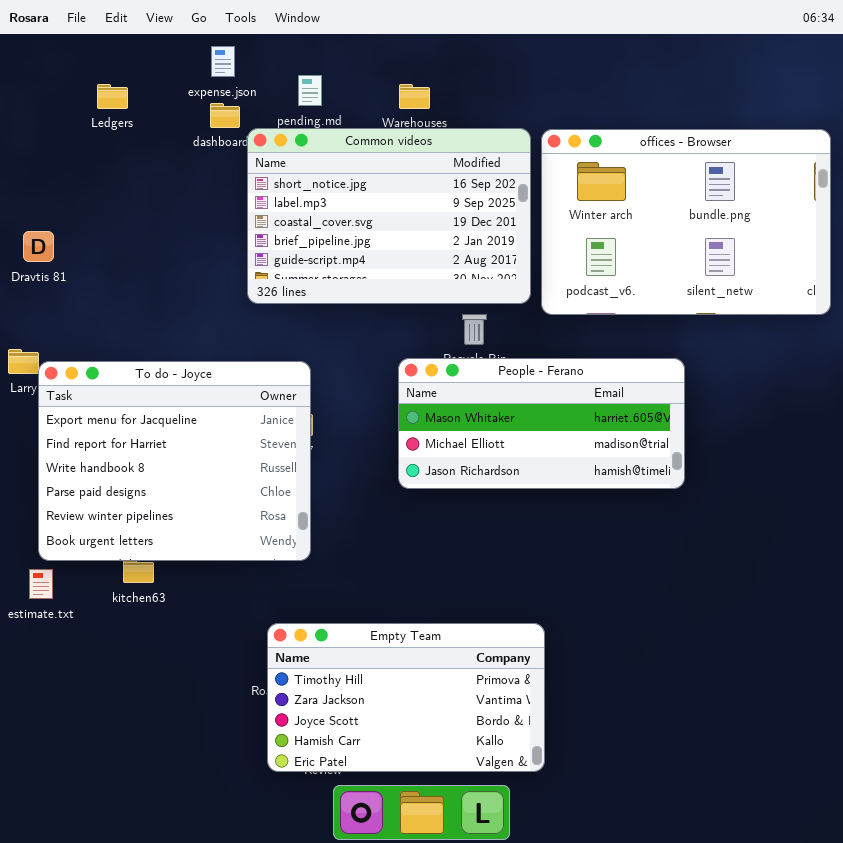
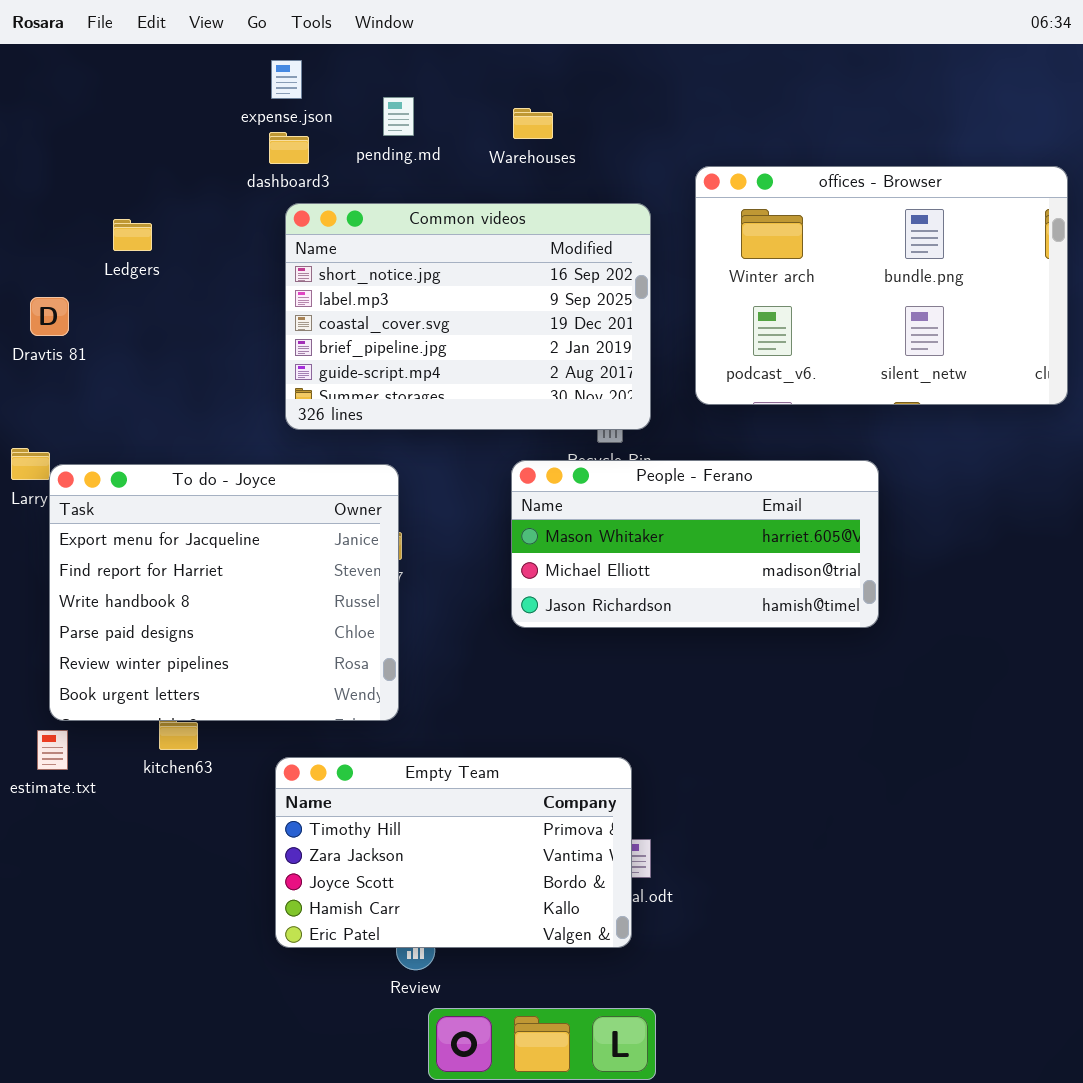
Ledgers: [97,84,128,109] -> [113,219,152,251], moved
Common videos: [247,128,531,304] -> [285,203,651,430], moved
Empty Team: [267,623,545,772] -> [275,757,632,948], moved

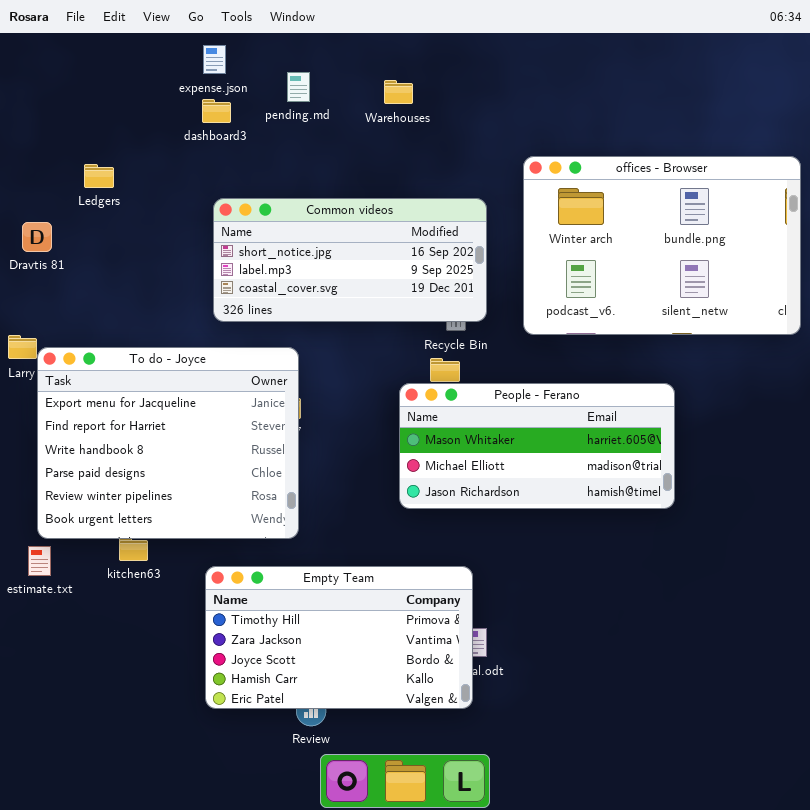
offices - Browser: [695,166,1068,405] -> [523,156,801,335], moved
Common videos: [285,203,651,430] -> [213,198,487,322], resized
People - Ferano: [511,460,879,628] -> [399,383,675,509], moved

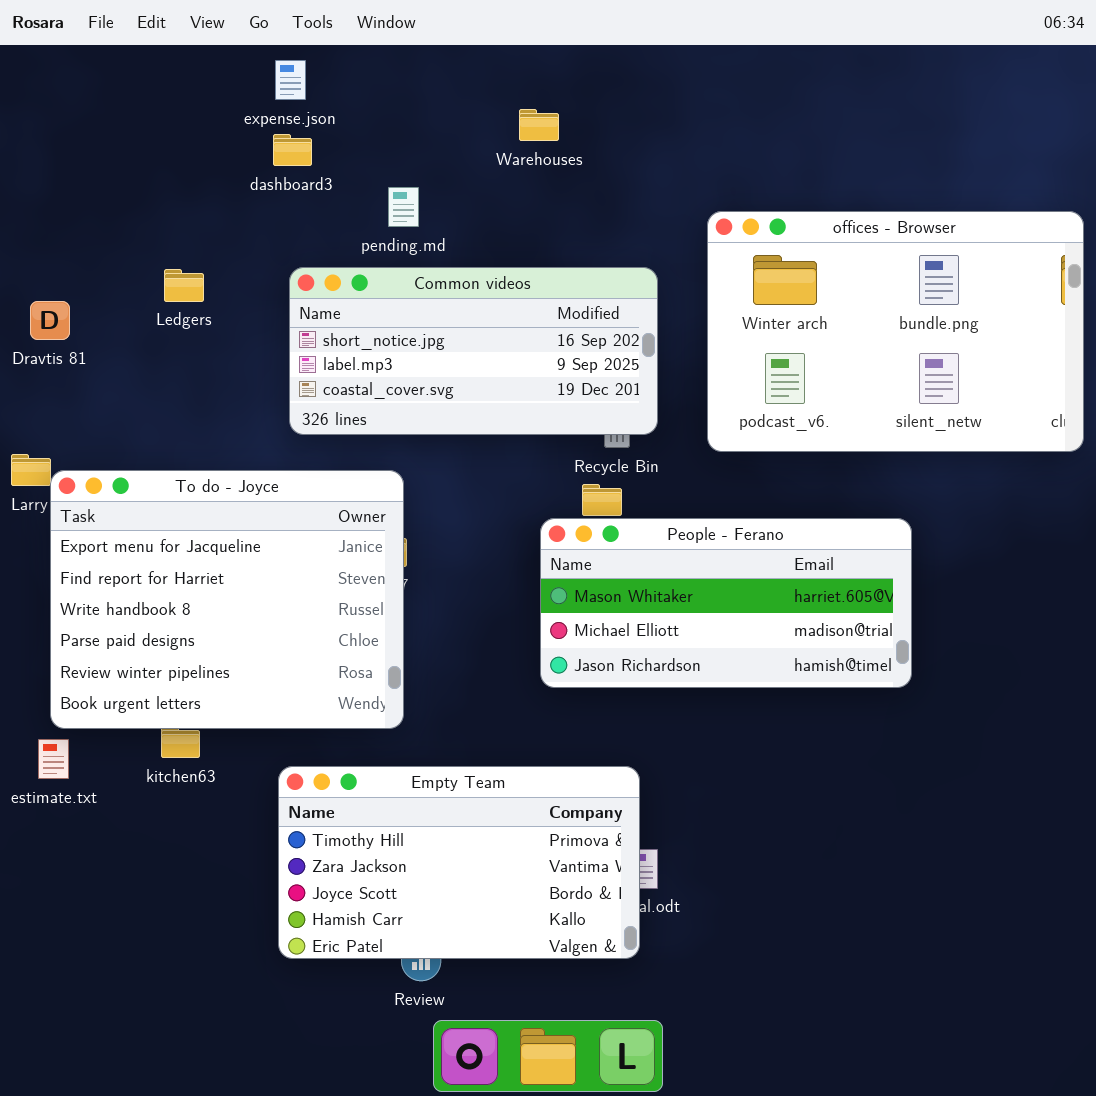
pending.md: [287,72,310,102] -> [388,187,419,227], moved
Ledgers: [84,164,114,188] -> [164,269,204,302], moved

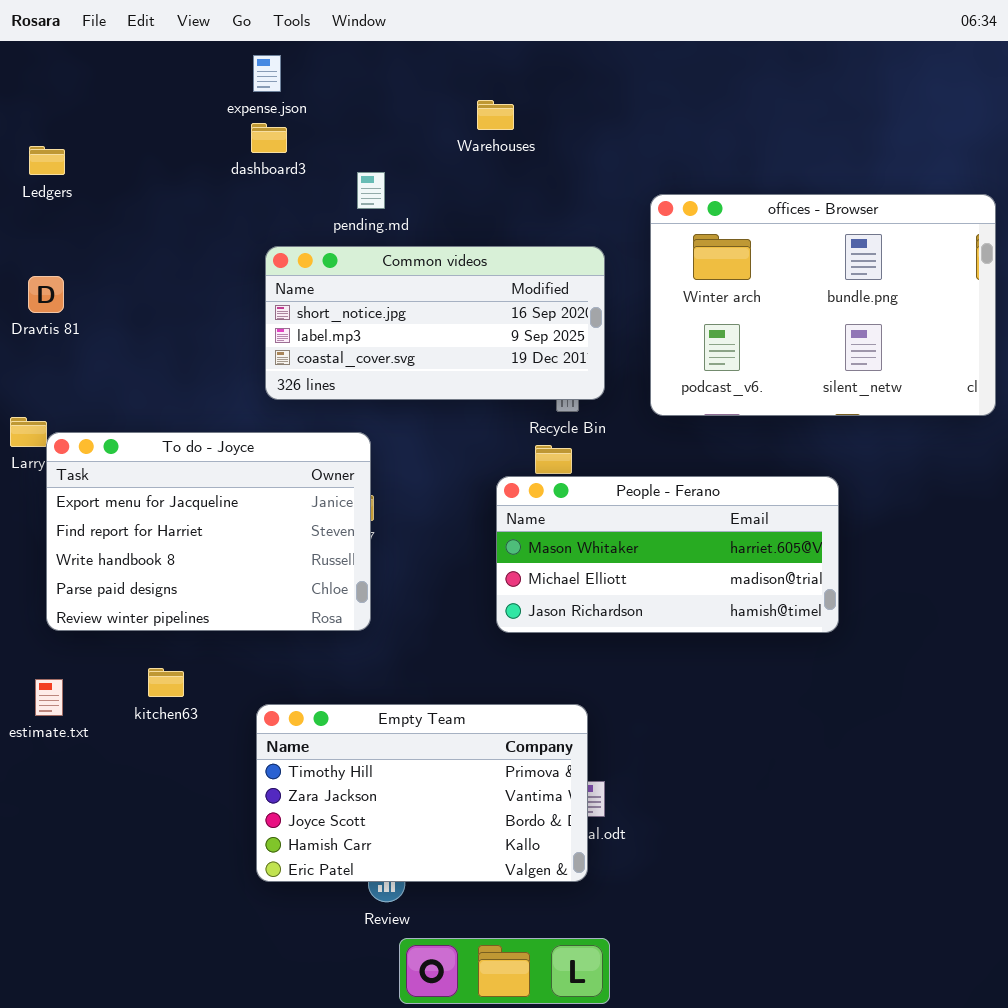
Ledgers: [164,269,204,302] -> [29,146,65,175], moved
To do - Joyce: [50,470,404,729] -> [46,432,371,631], resized

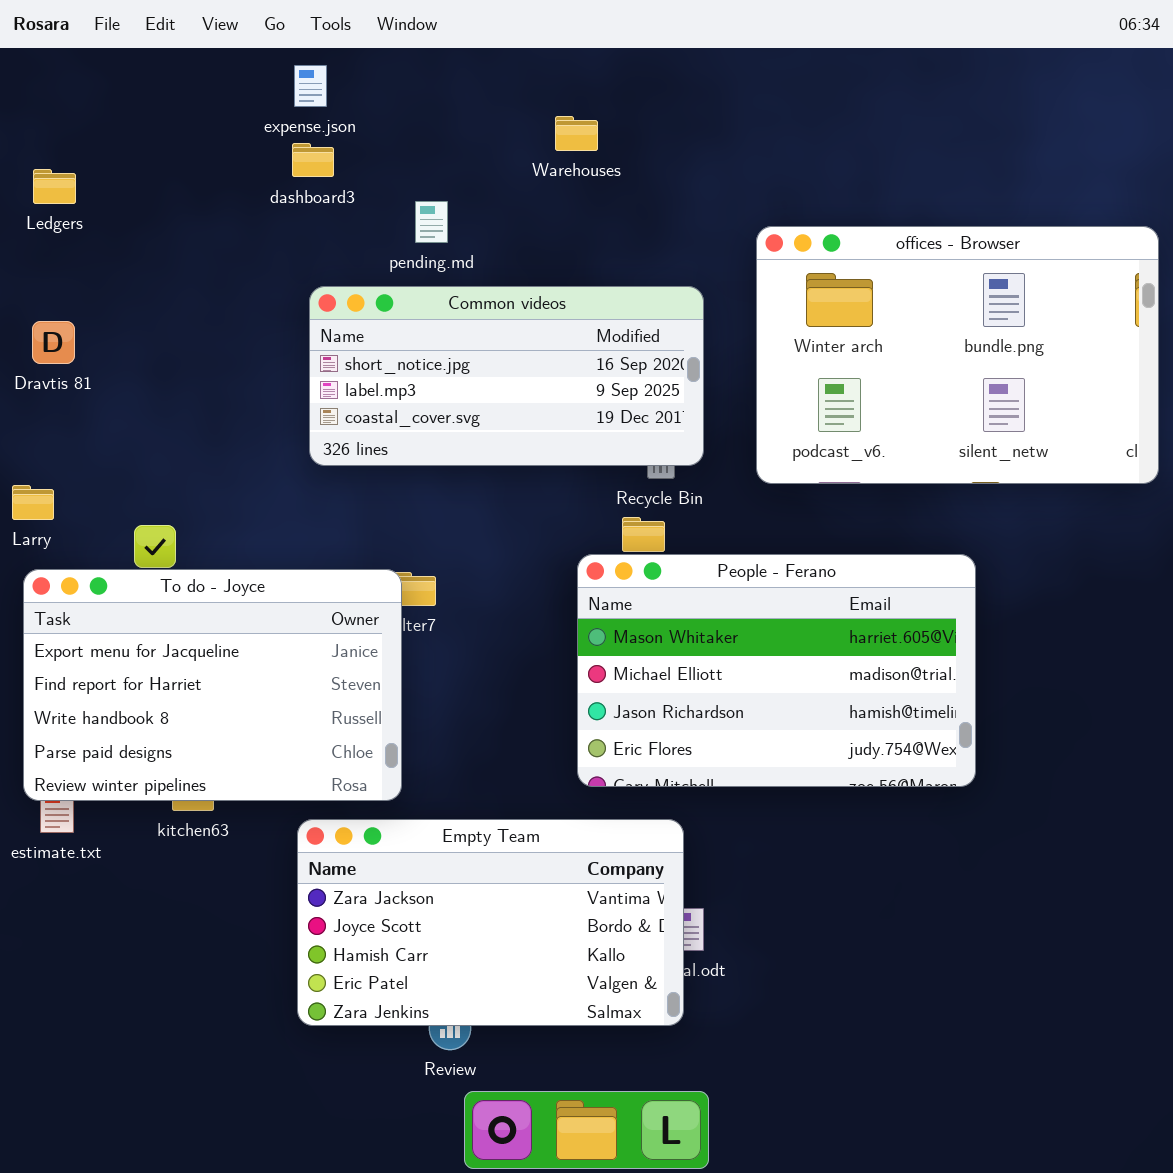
To do - Joyce: [46,432,371,631] -> [23,569,402,801], moved
People - Ferano: [496,476,839,633] -> [577,554,976,787], resized
Empty Team: [256,704,588,882] -> [297,819,684,1026], scrolled down 1 row

